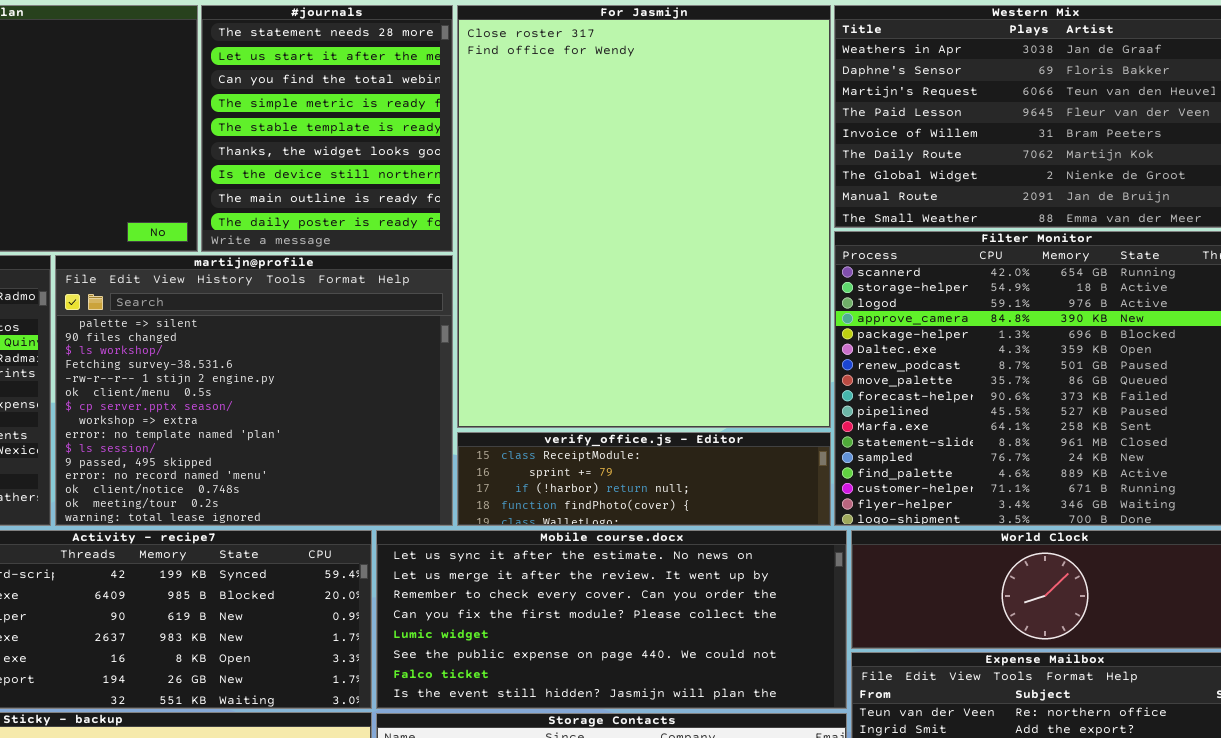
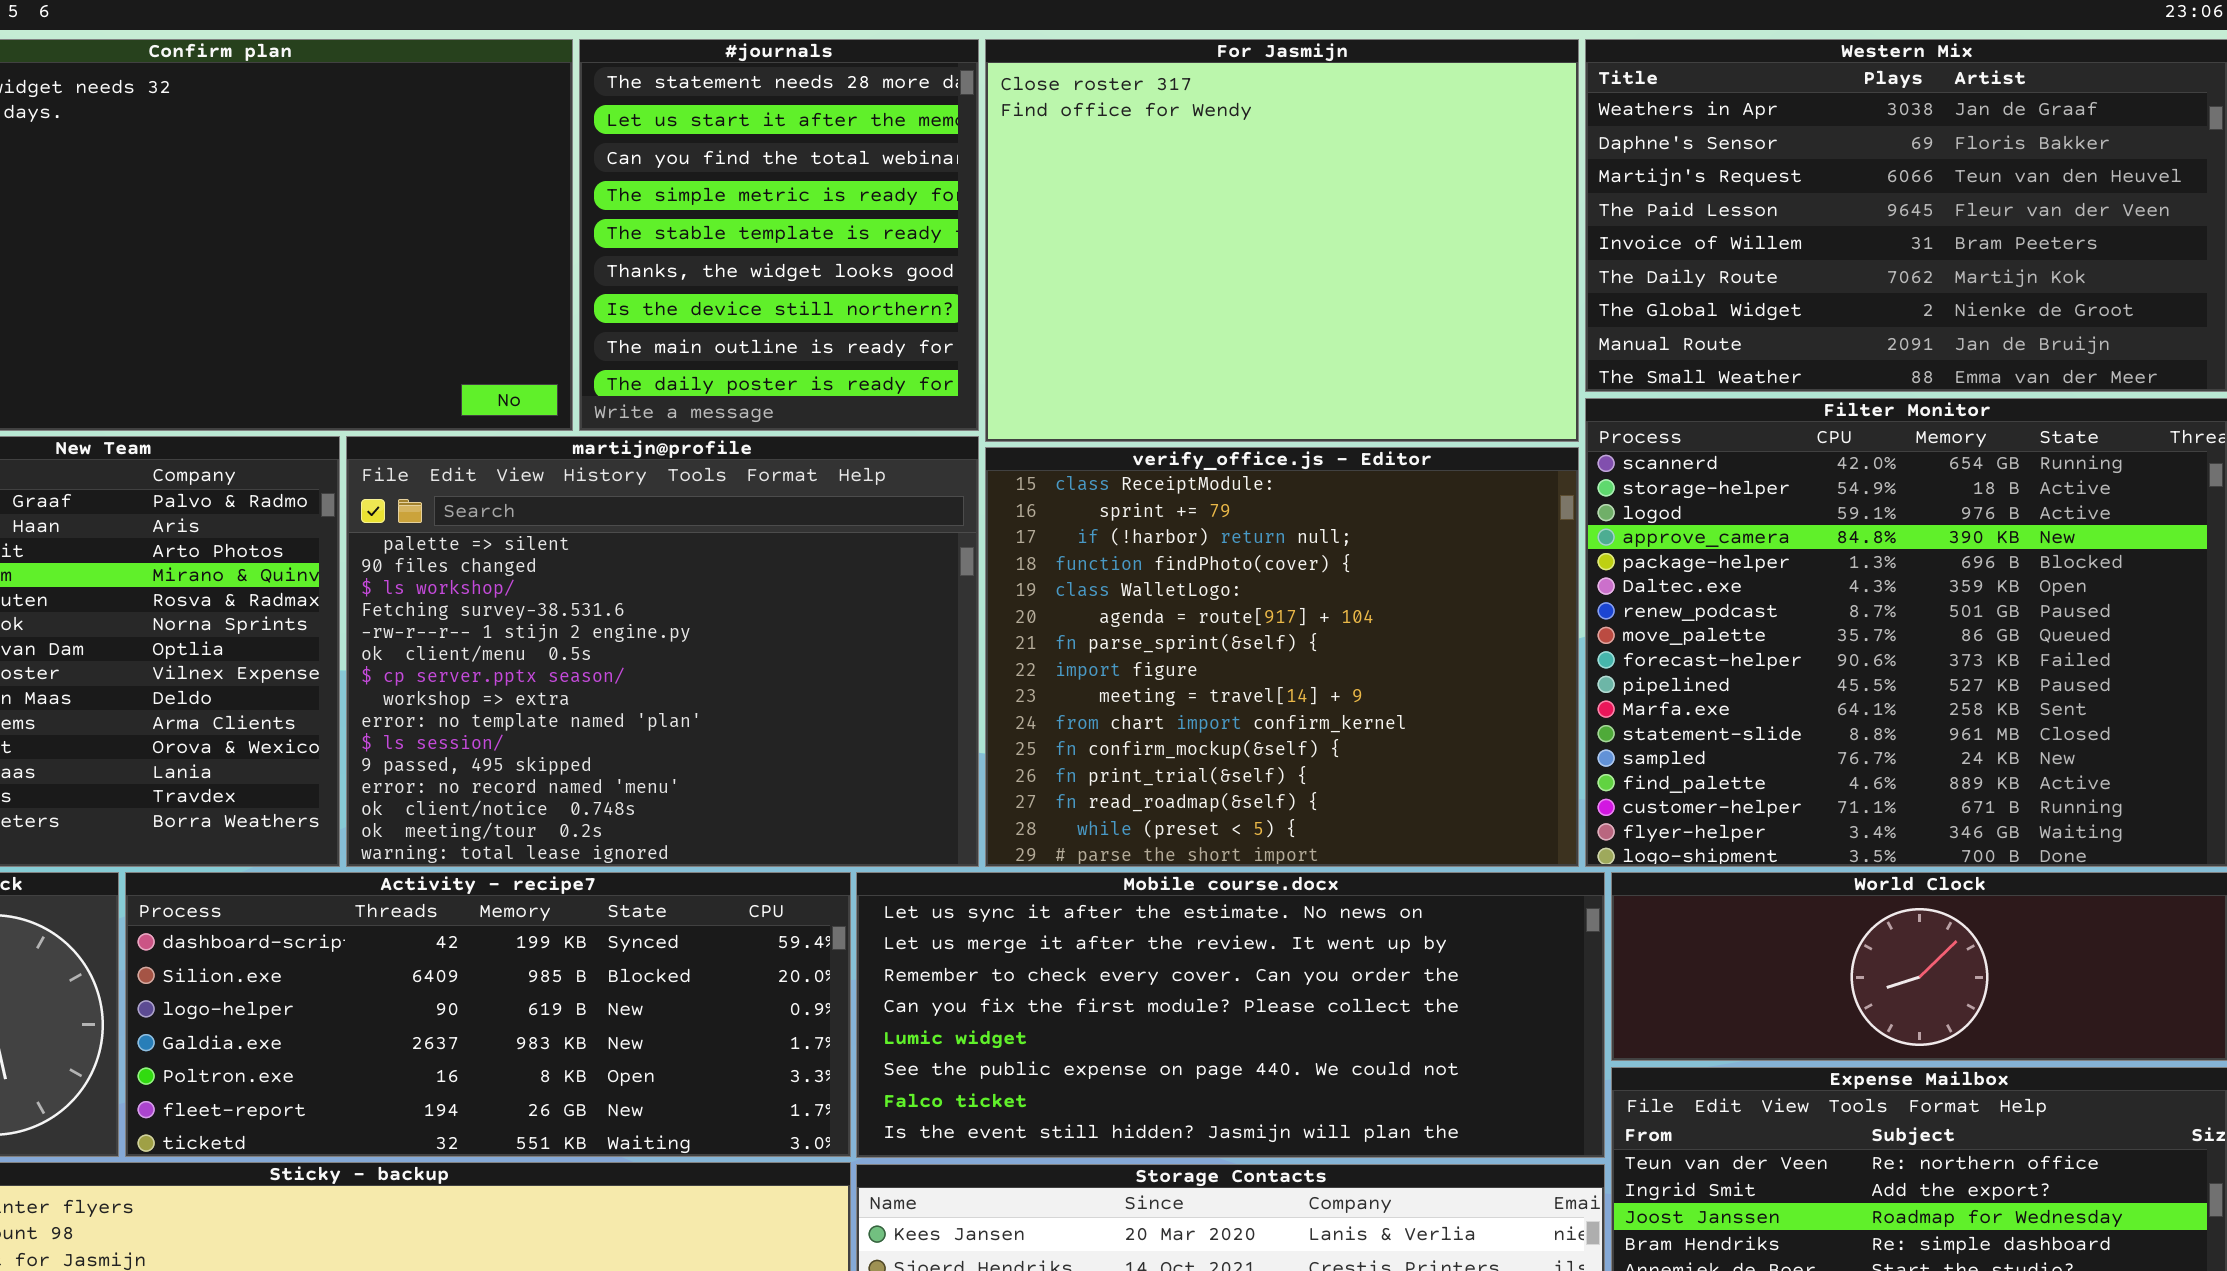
For Jasmijn: [457,5,831,428] -> [985,39,1579,442], resized
verify_office.js - Editor: [457,432,831,526] -> [985,447,1579,867], resized

